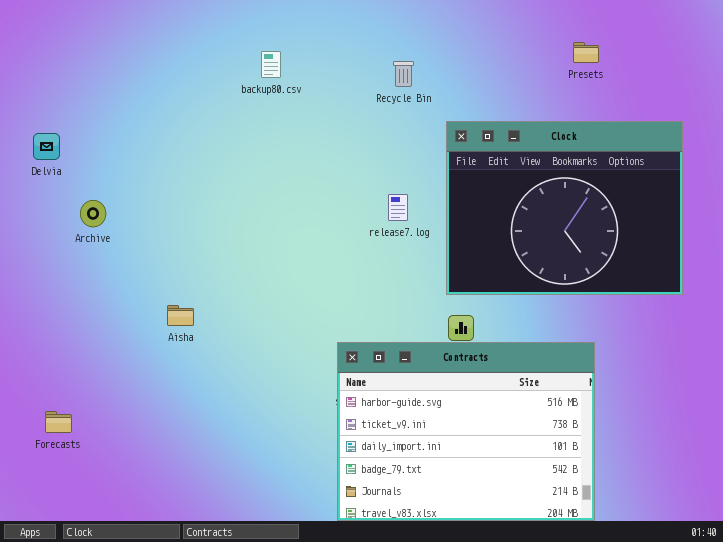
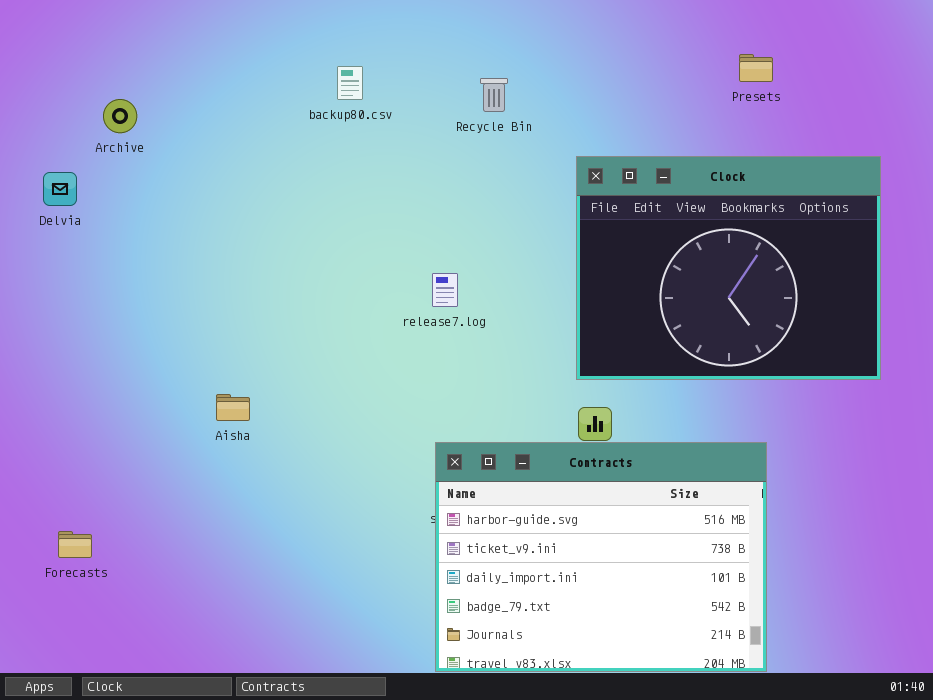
Recycle Bin: [393,61,414,87] -> [480,78,508,112], moved
release7.log: [388,194,408,221] -> [432,273,458,307], moved
Archive: [80,200,106,227] -> [103,99,137,133], moved

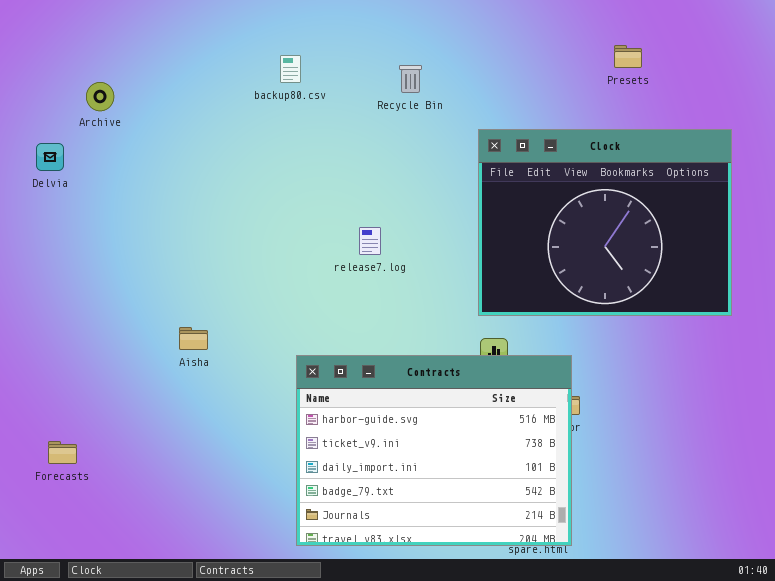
Contracts: [435,442,767,672] -> [296,355,572,546], moved

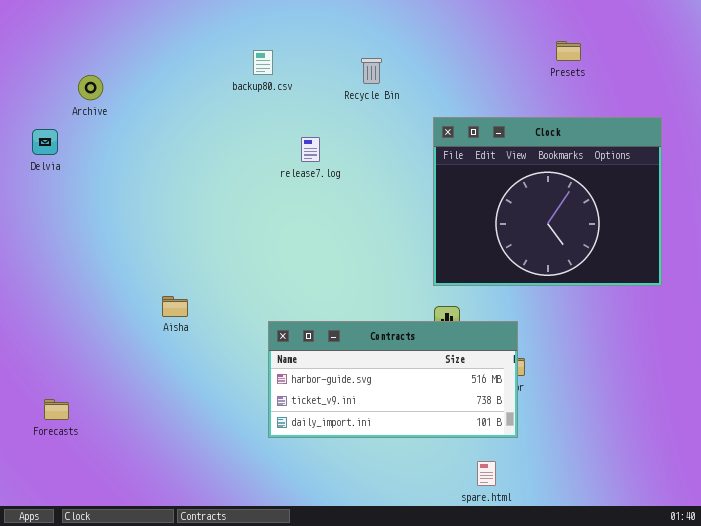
release7.log: [359,227,381,255] -> [301,137,320,162], moved
Contracts: [296,355,572,546] -> [268,321,518,438], resized

